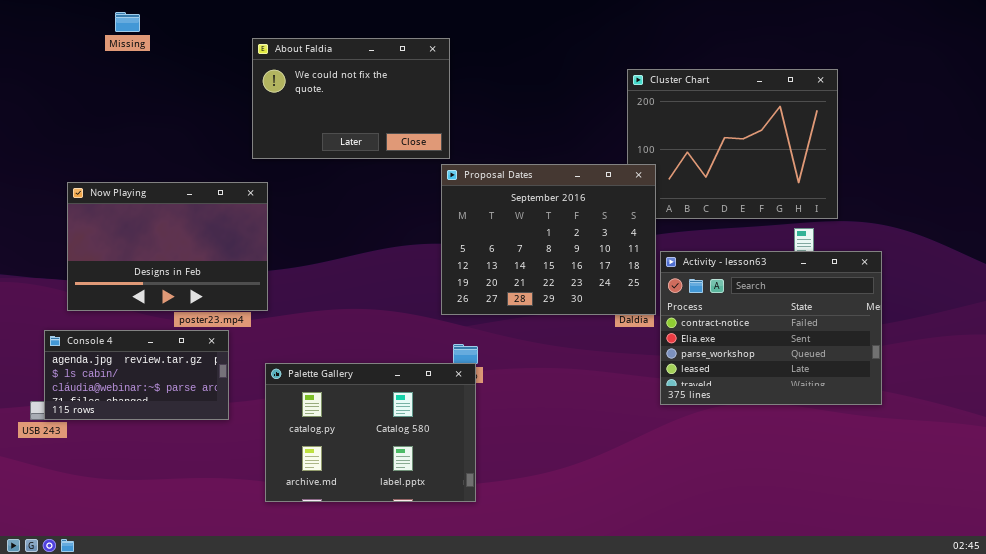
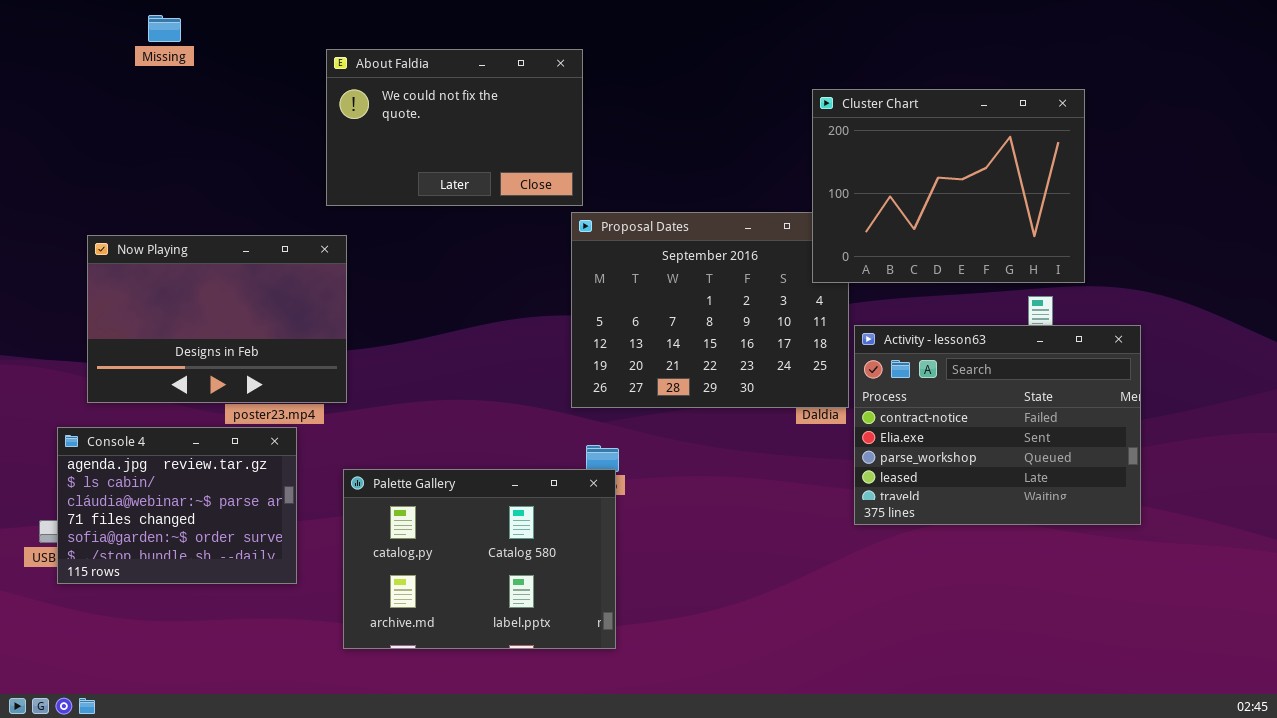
Cluster Chart: [627,69,838,219] -> [812,89,1085,283], raised
Console 4: [44,330,229,420] -> [57,427,297,584], resized

